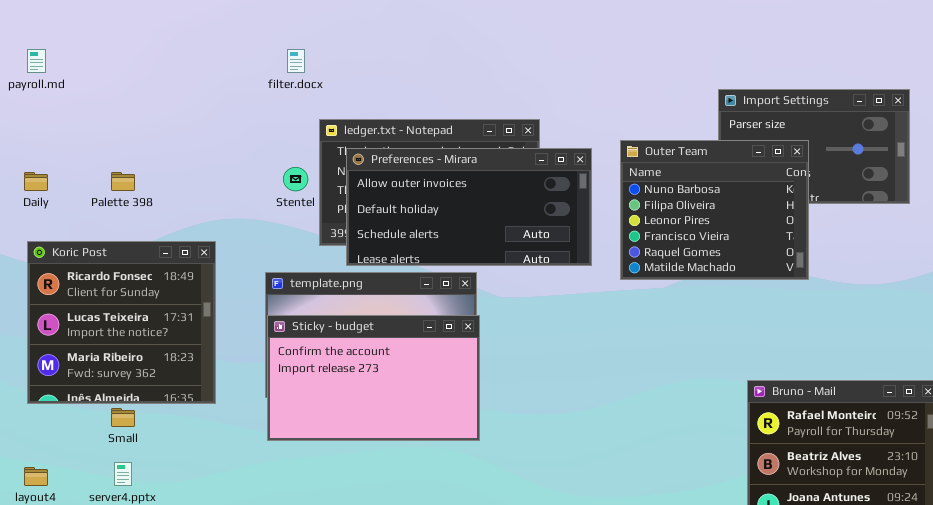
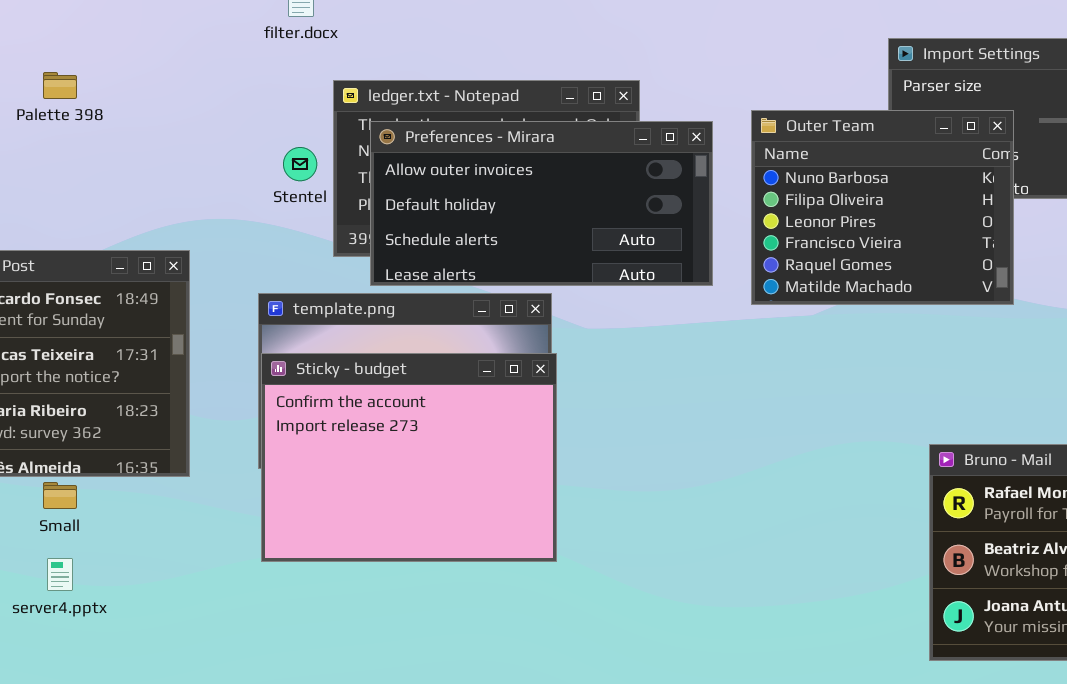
Palette 398: [111,172,135,191] -> [43,72,77,99], moved
Sticky - budget: [267,315,480,441] -> [261,353,557,562], resized

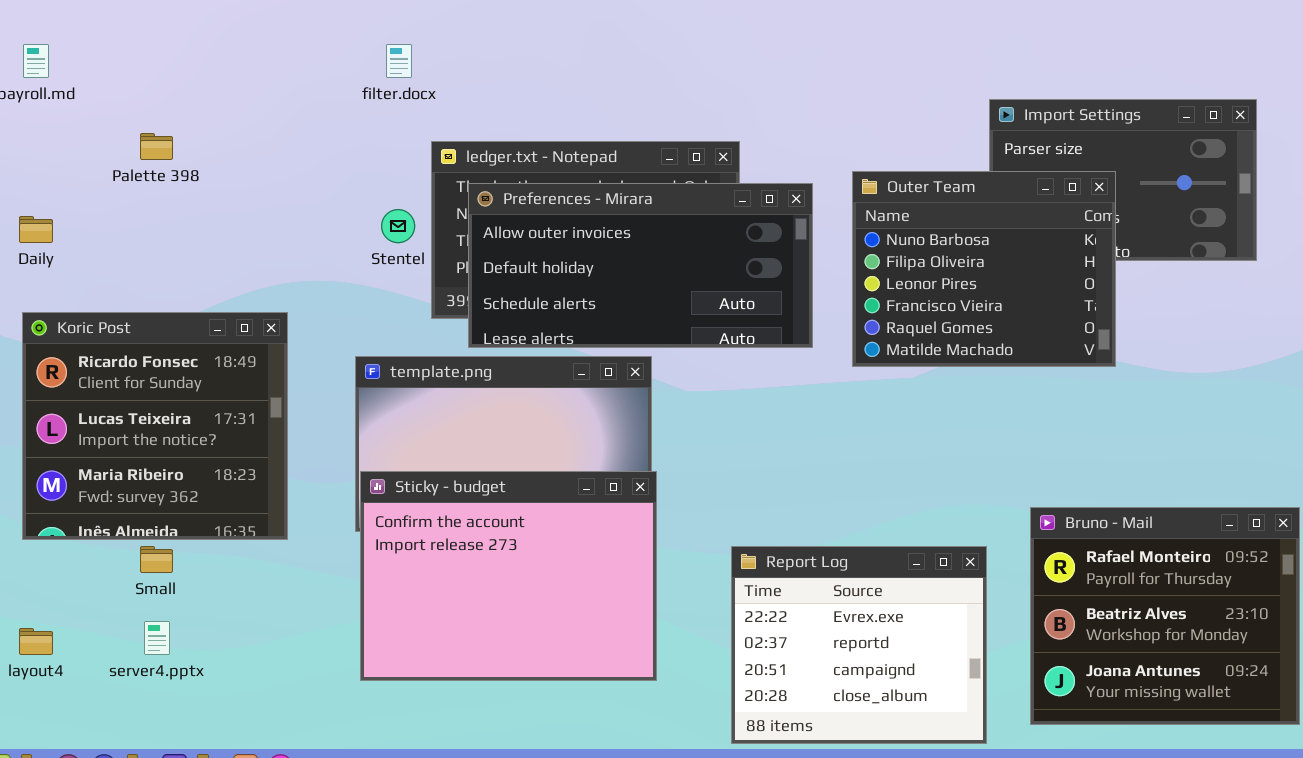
Sticky - budget: [261,353,557,562] -> [360,471,657,681], moved
Report Log: none -> [731,546,987,744], opened

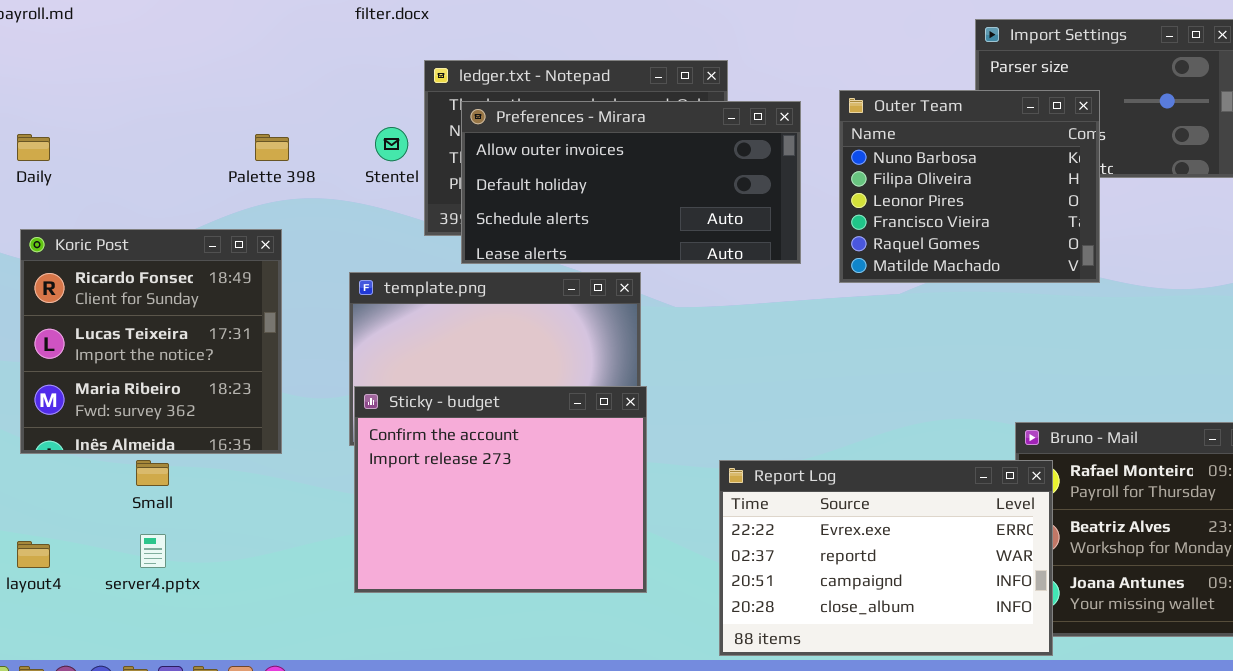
Palette 398: [140,133,173,160] -> [255,134,289,161], moved
Report Log: [731,546,987,744] -> [719,460,1053,656], resized

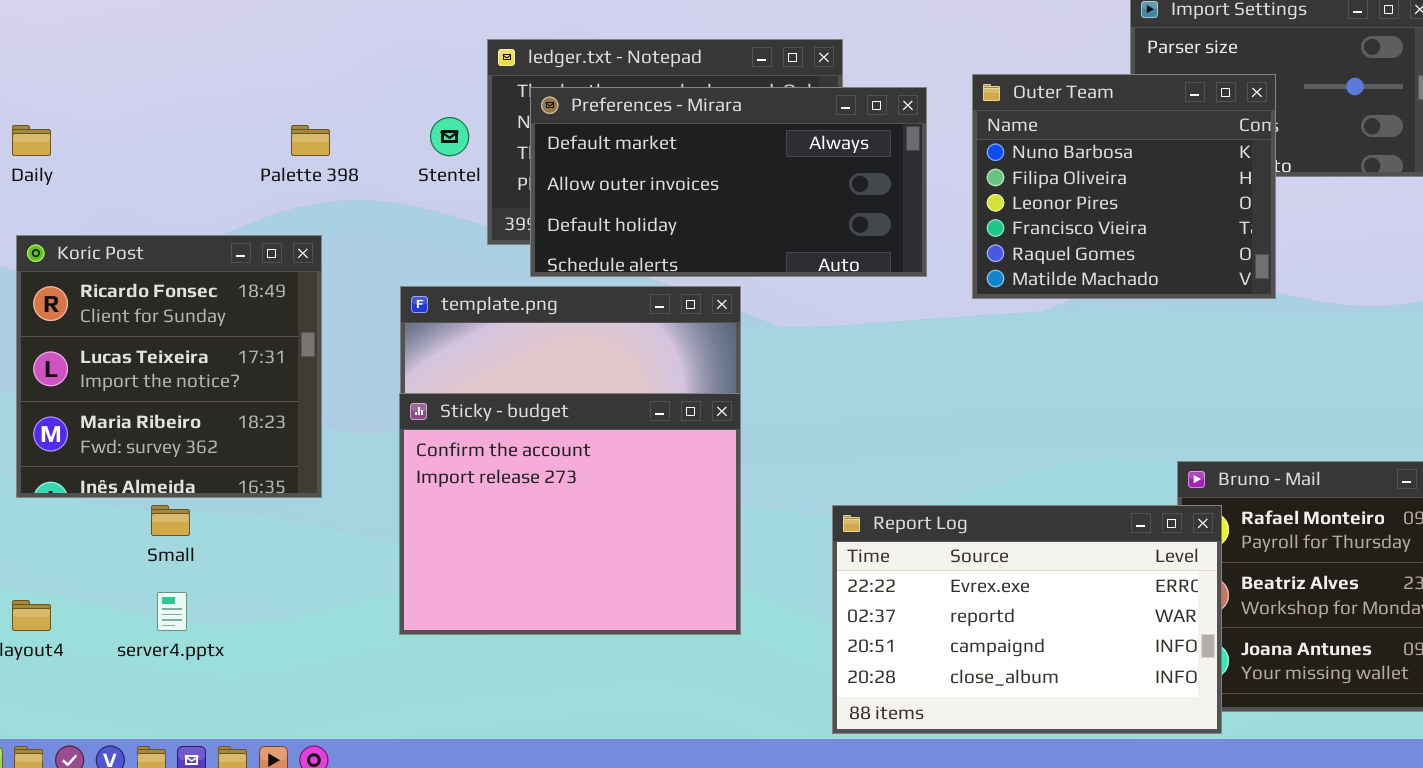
Preferences - Mirara: [461,101,801,264] -> [530,87,927,277], scrolled up 1 row
Sticky - budget: [354,386,647,593] -> [399,393,741,635], moved

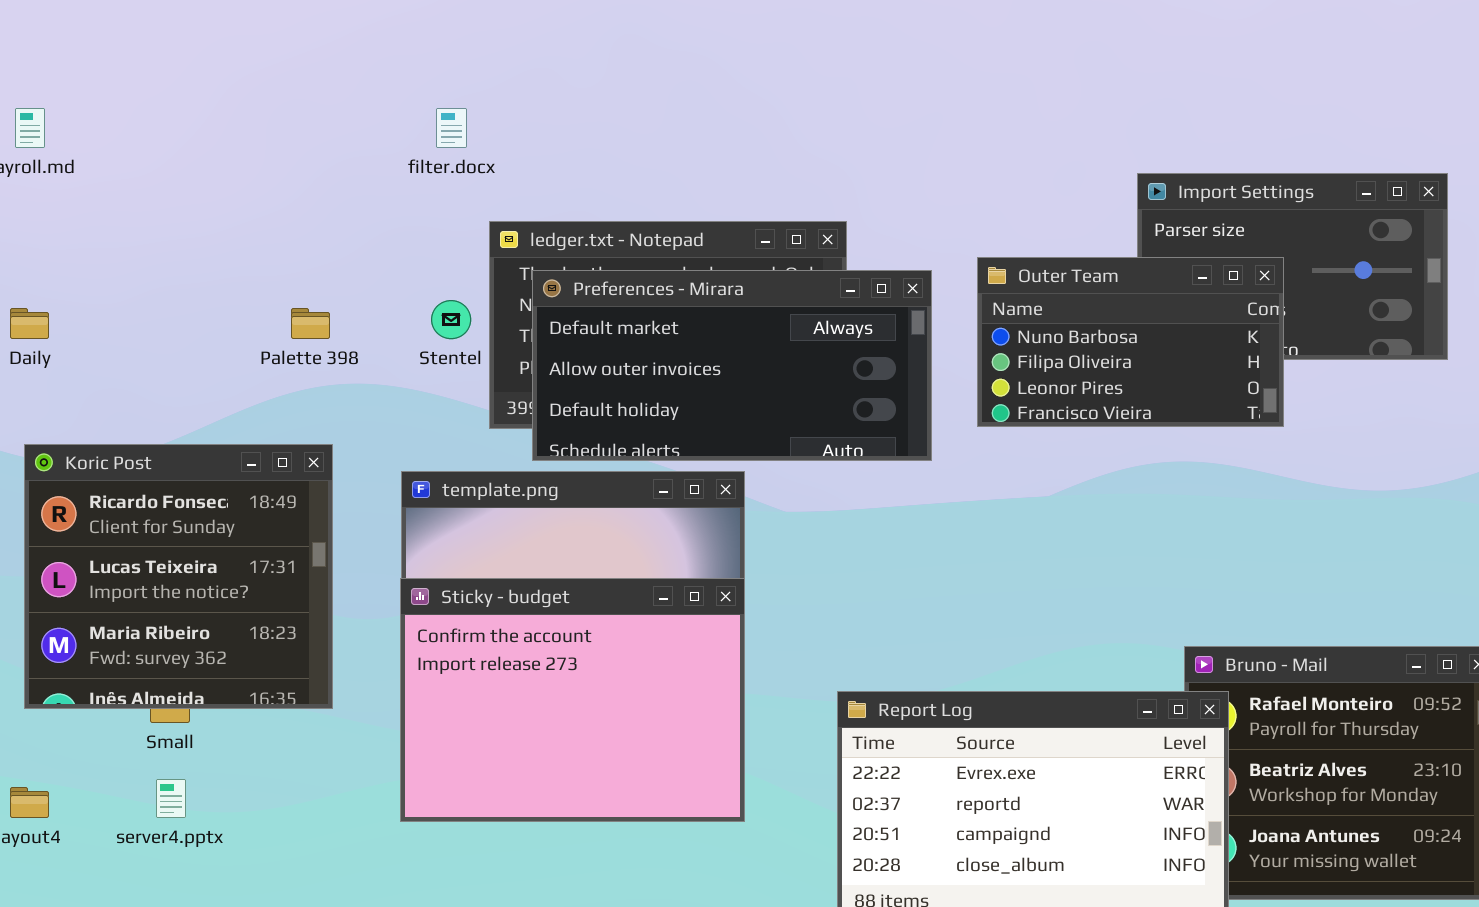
Outer Team: [972,74,1276,299] -> [977,257,1284,427], resized
Koric Post: [16,235,322,498] -> [24,444,333,709], moved

